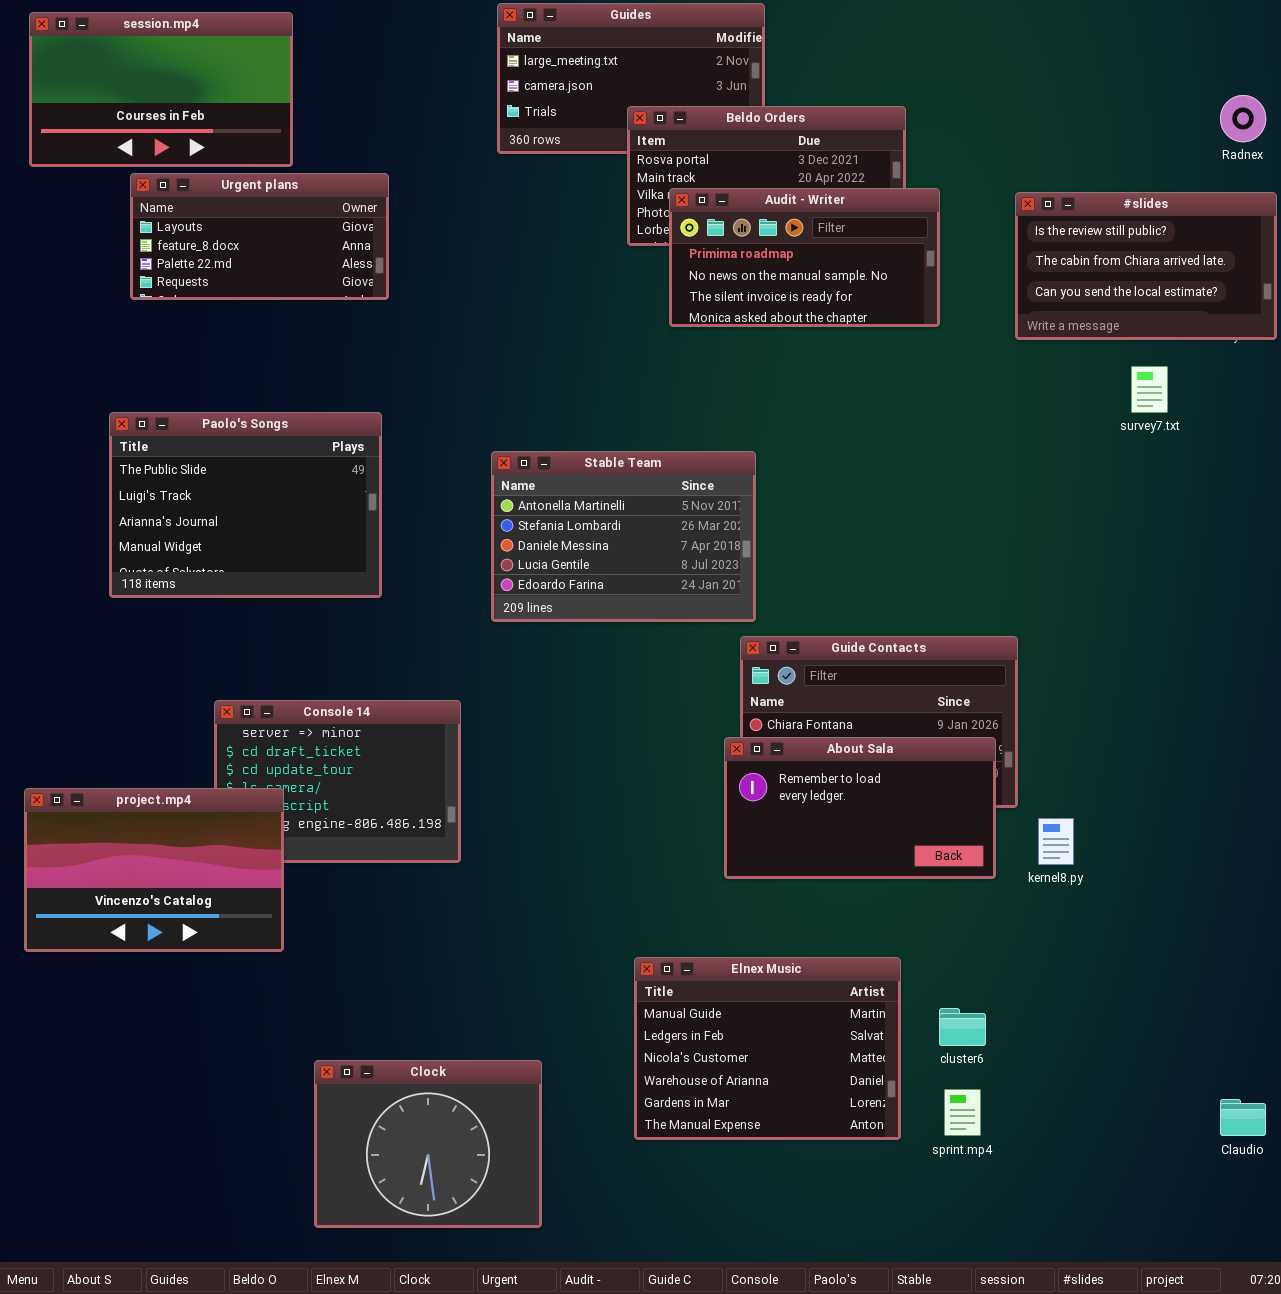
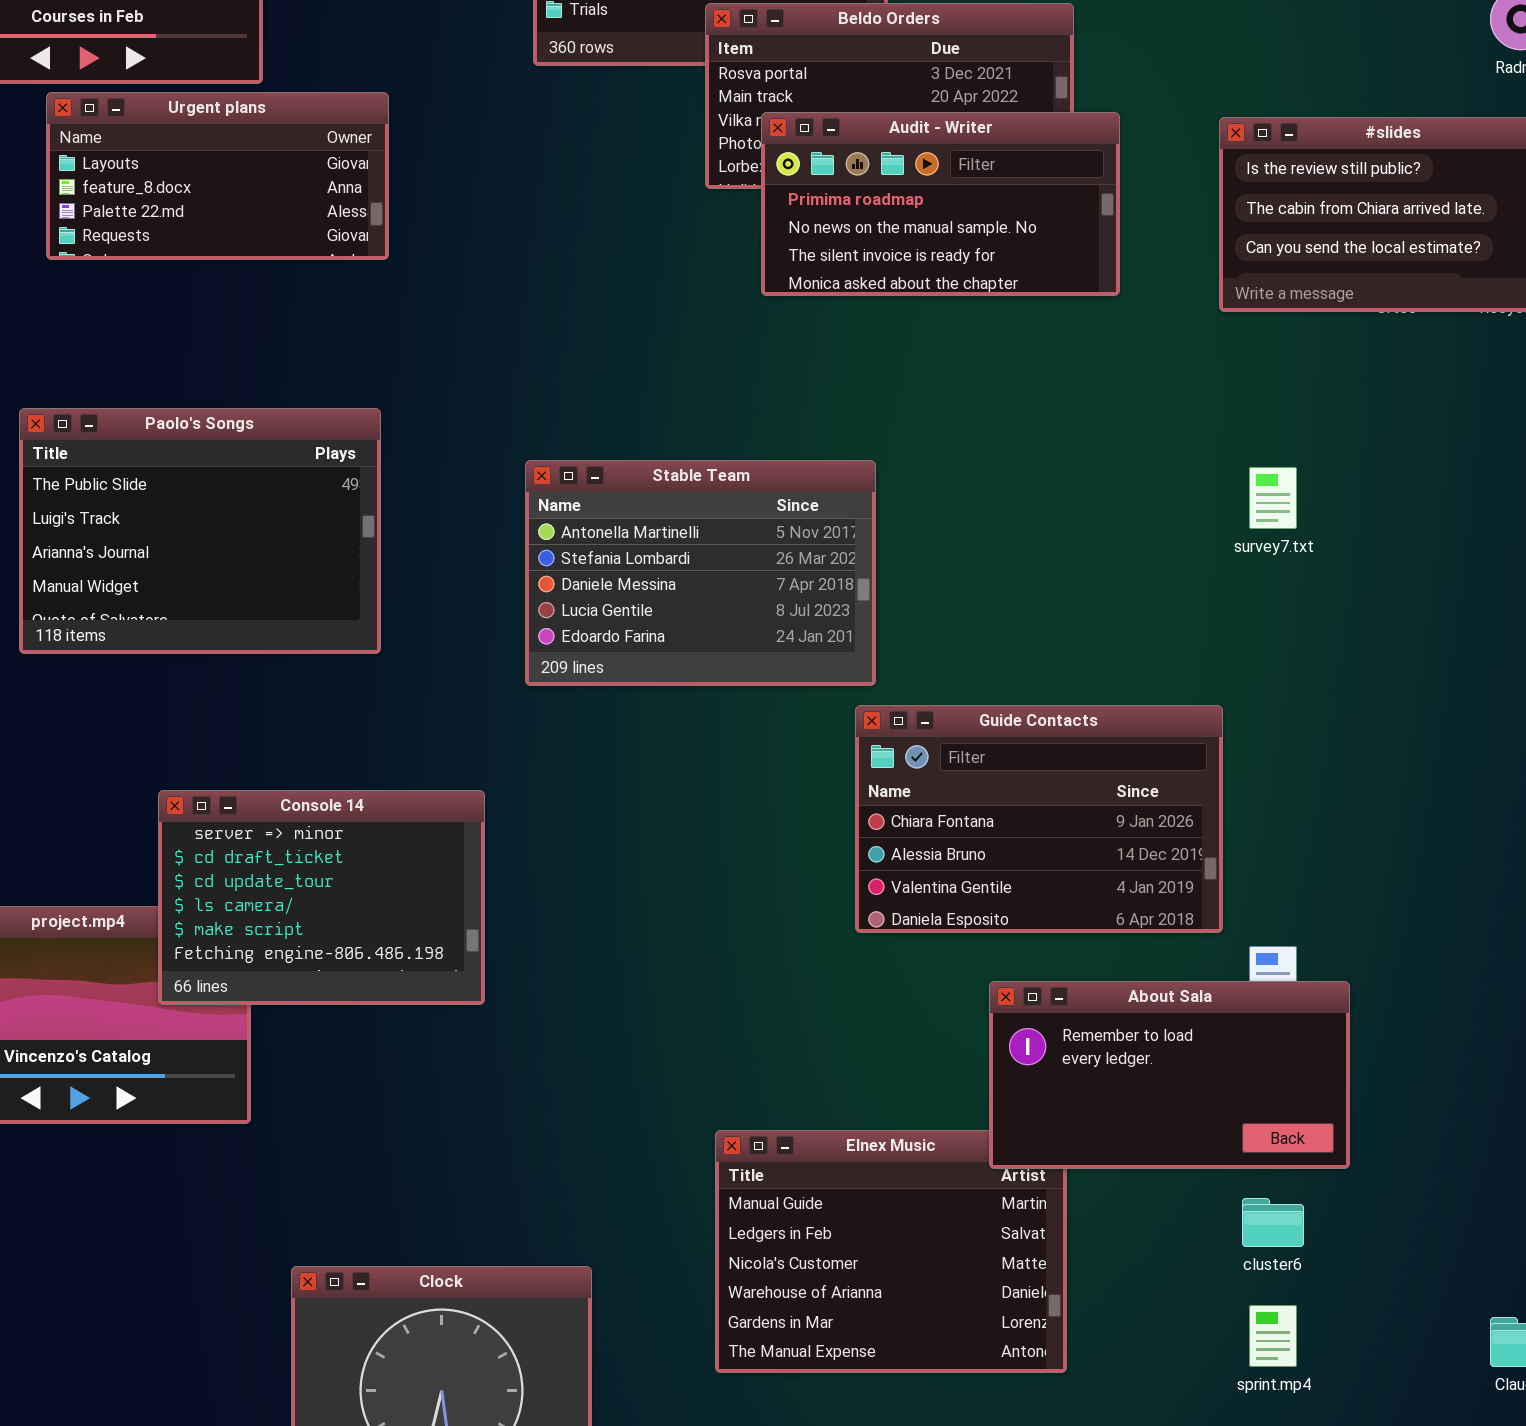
survey7.txt: [1131,366,1168,413] -> [1249,467,1297,529], moved
Console 14: [214,700,461,863] -> [158,790,485,1005], raised
About Sala: [724,737,996,879] -> [989,981,1350,1169], moved
cluster6: [939,1008,986,1046] -> [1242,1198,1304,1247], moved
sprint.mp4: [944,1089,981,1136] -> [1249,1305,1297,1367], moved

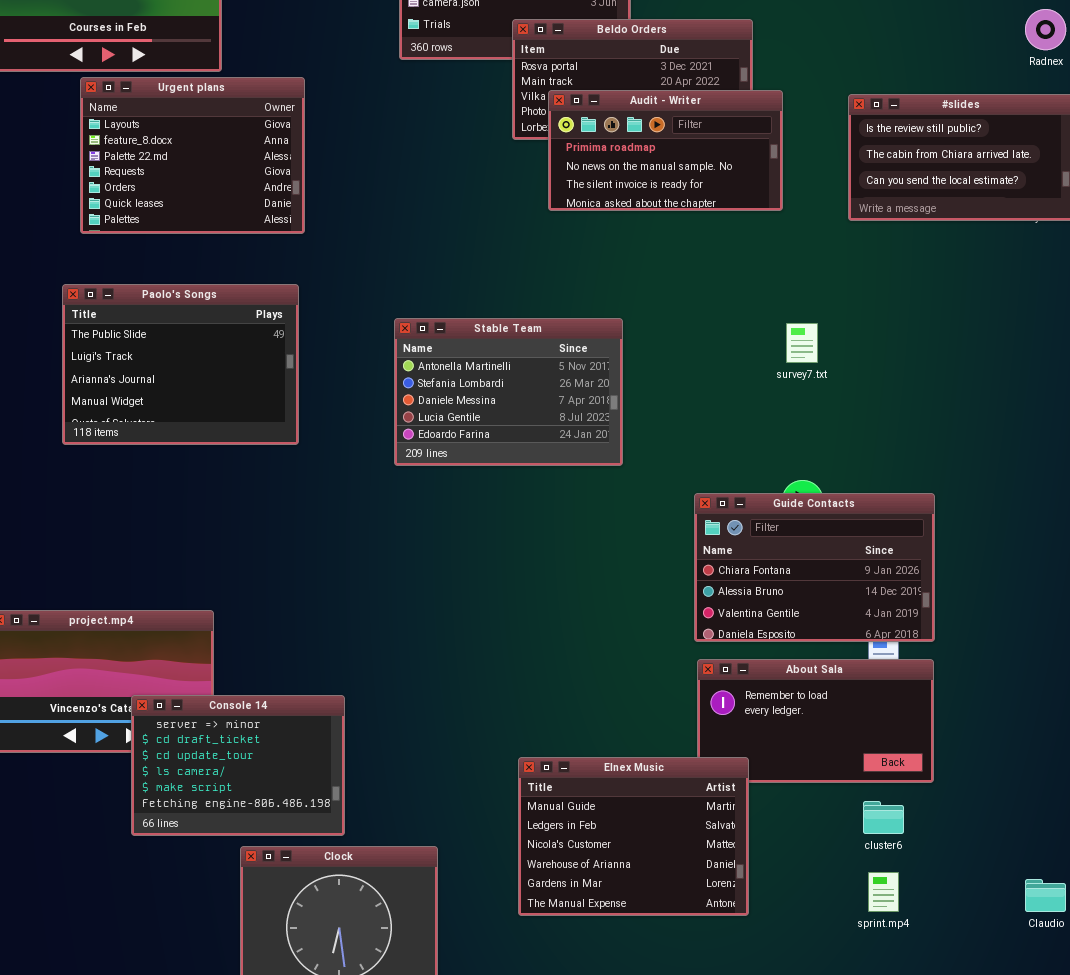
Urgent plans: [46,92,389,260] -> [80,77,305,234], resized
survey7.txt: [1249,467,1297,529] -> [786,323,818,363], moved
Guide Contacts: [855,705,1223,933] -> [694,493,935,642], moved
Console 14: [158,790,485,1005] -> [131,695,345,836], moved
Elnex Music: [715,1130,1067,1373] -> [518,757,749,916], raised

